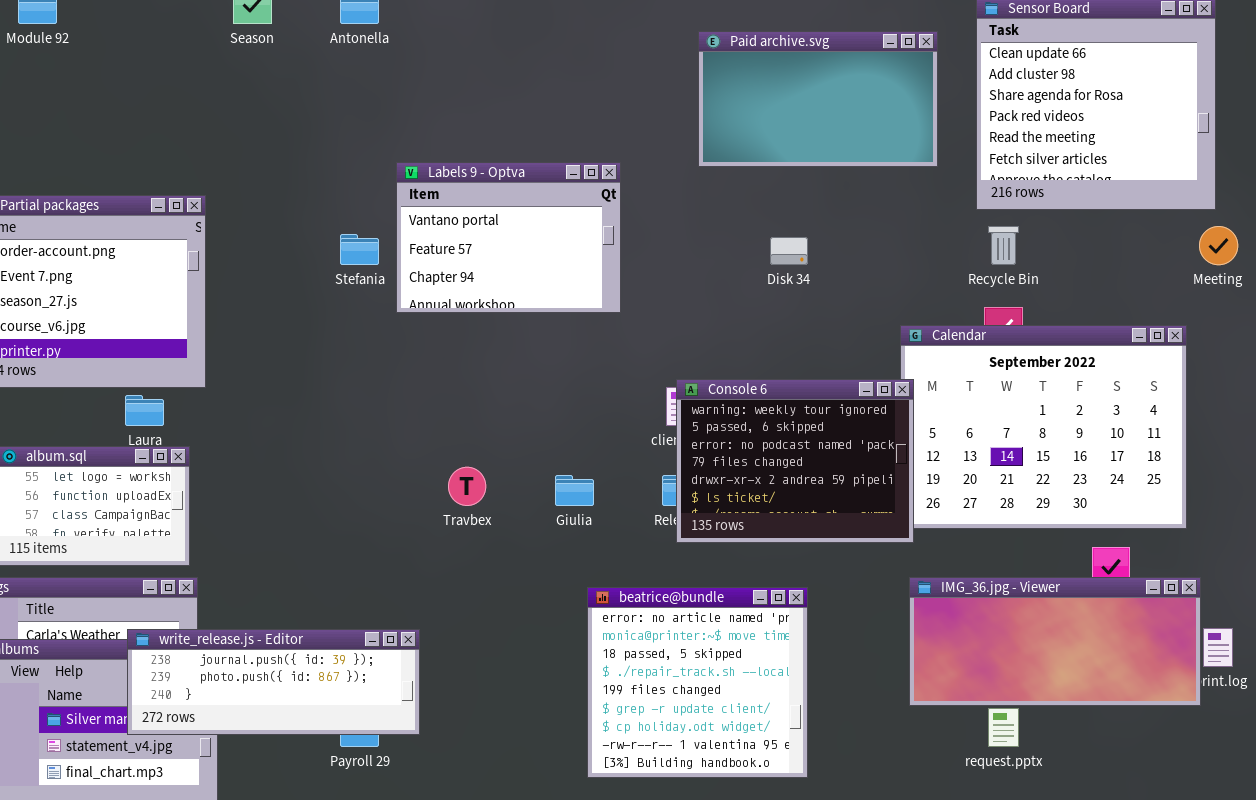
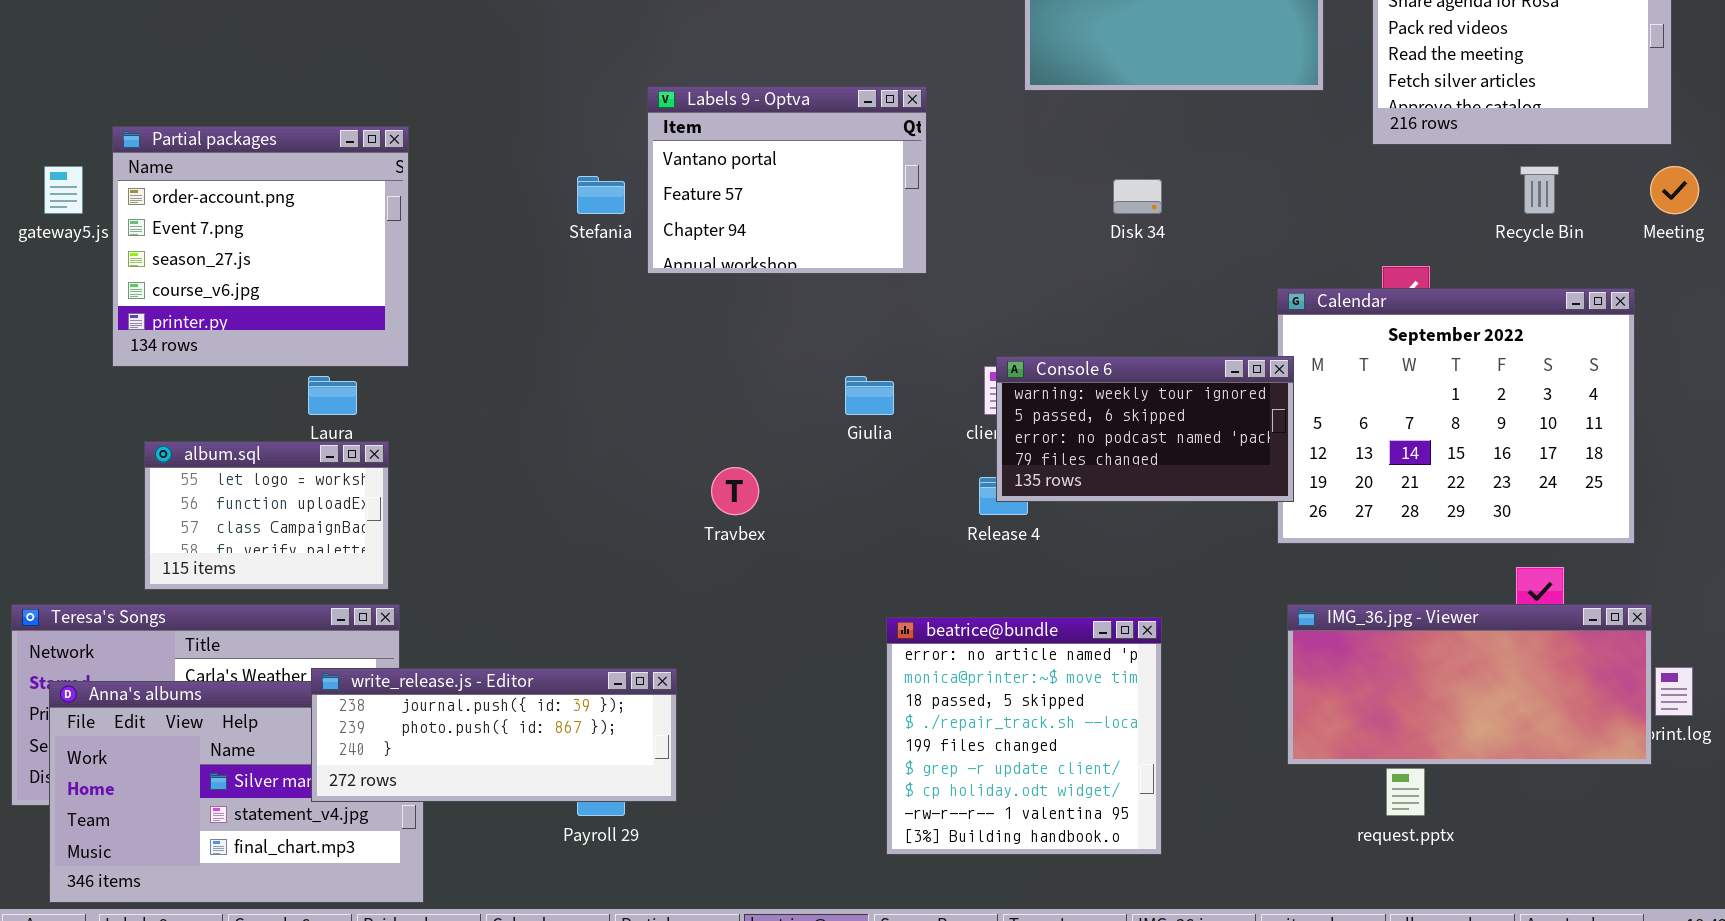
Recycle Bin: [988,226,1019,265] -> [1520,166,1559,214], moved
Console 6: [676,379,914,543] -> [996,356,1294,502], resized
Giulia: [555,475,594,506] -> [845,376,894,415], moved

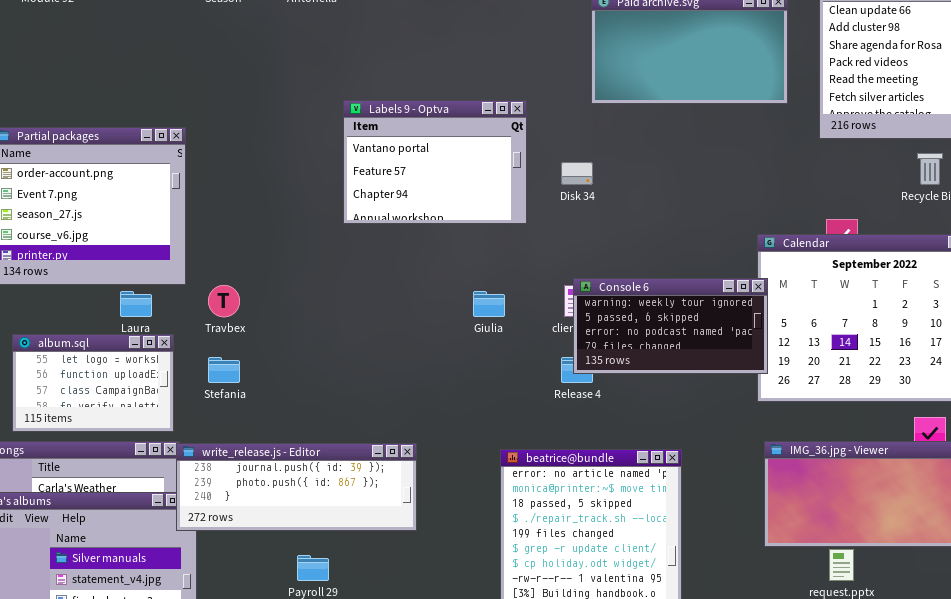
Stefania: [577,176,625,214] -> [208,357,240,383], moved
Disk 34: [1113,179,1162,214] -> [561,162,593,185], moved
Travbex: [711,467,759,515] -> [208,285,240,317], moved
write_release.js - Editor: [311,668,677,802] -> [176,443,417,531], moved

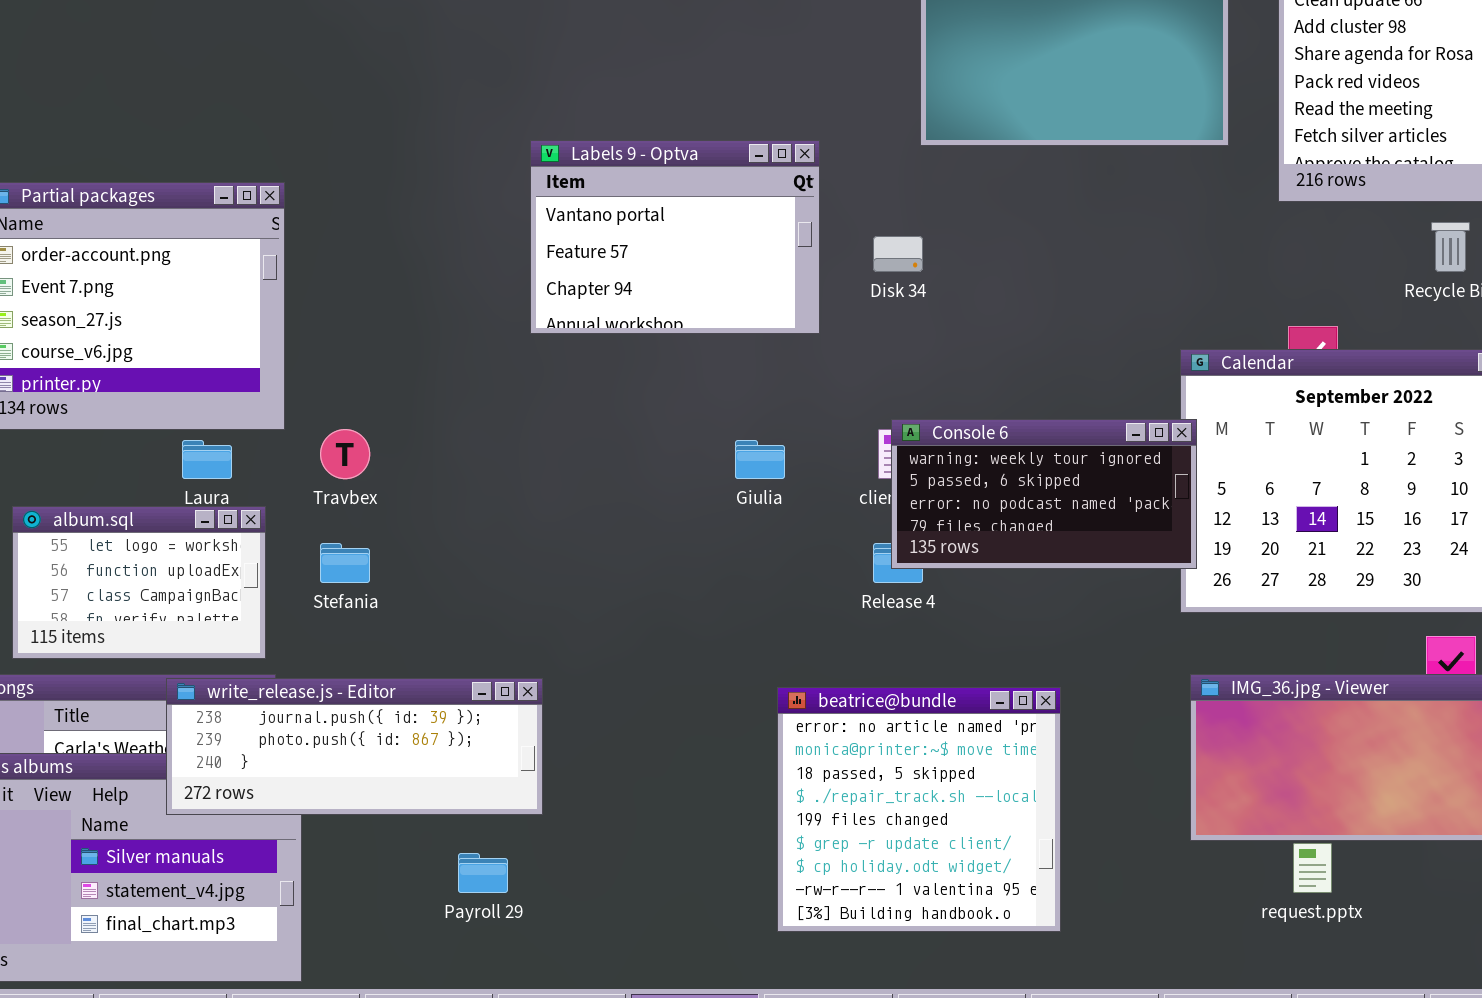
write_release.js - Editor: [176,443,417,531] -> [166,678,543,815], moved

